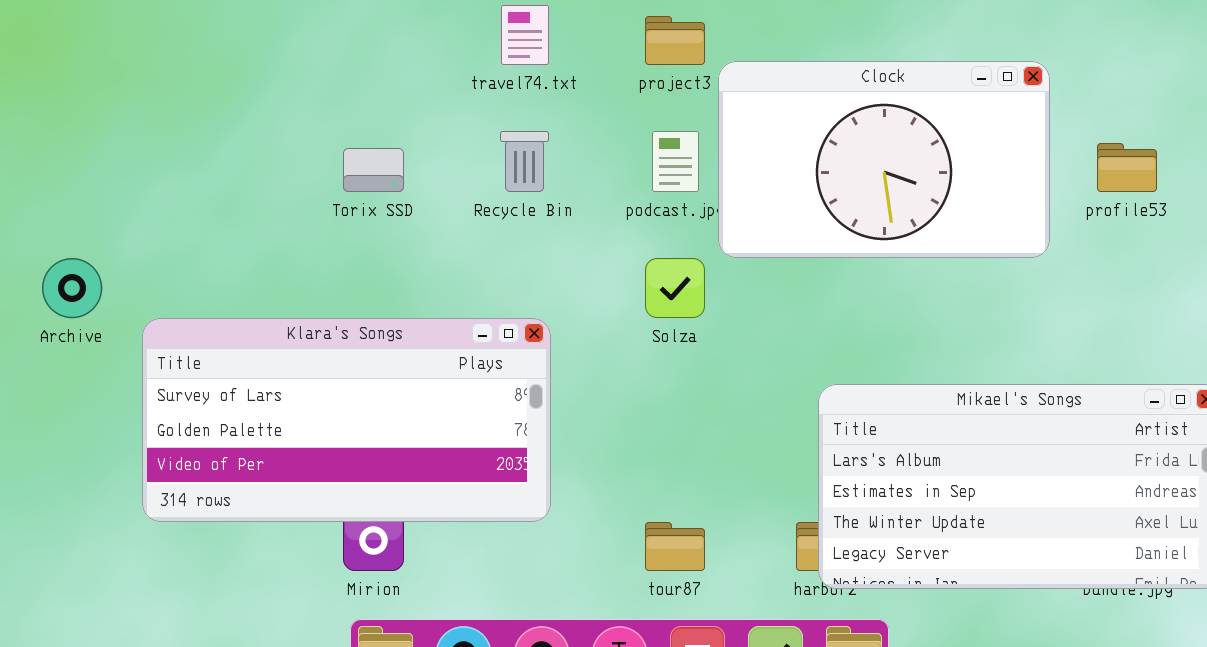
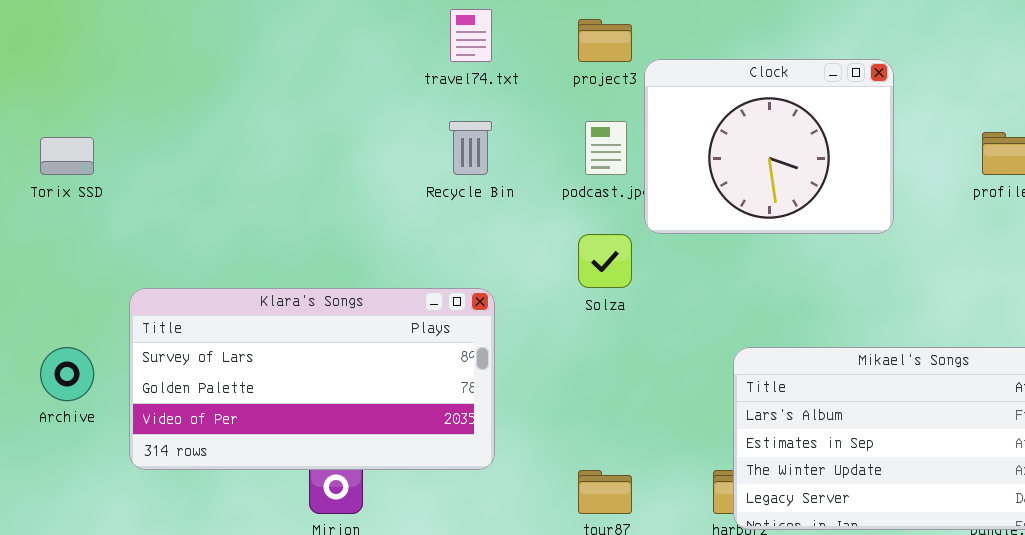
Clock: [718,61,1050,258] -> [644,59,894,234], resized
Torix SSD: [343,148,404,192] -> [40,137,94,175], moved
Archive: [42,258,102,318] -> [40,347,94,401], moved

